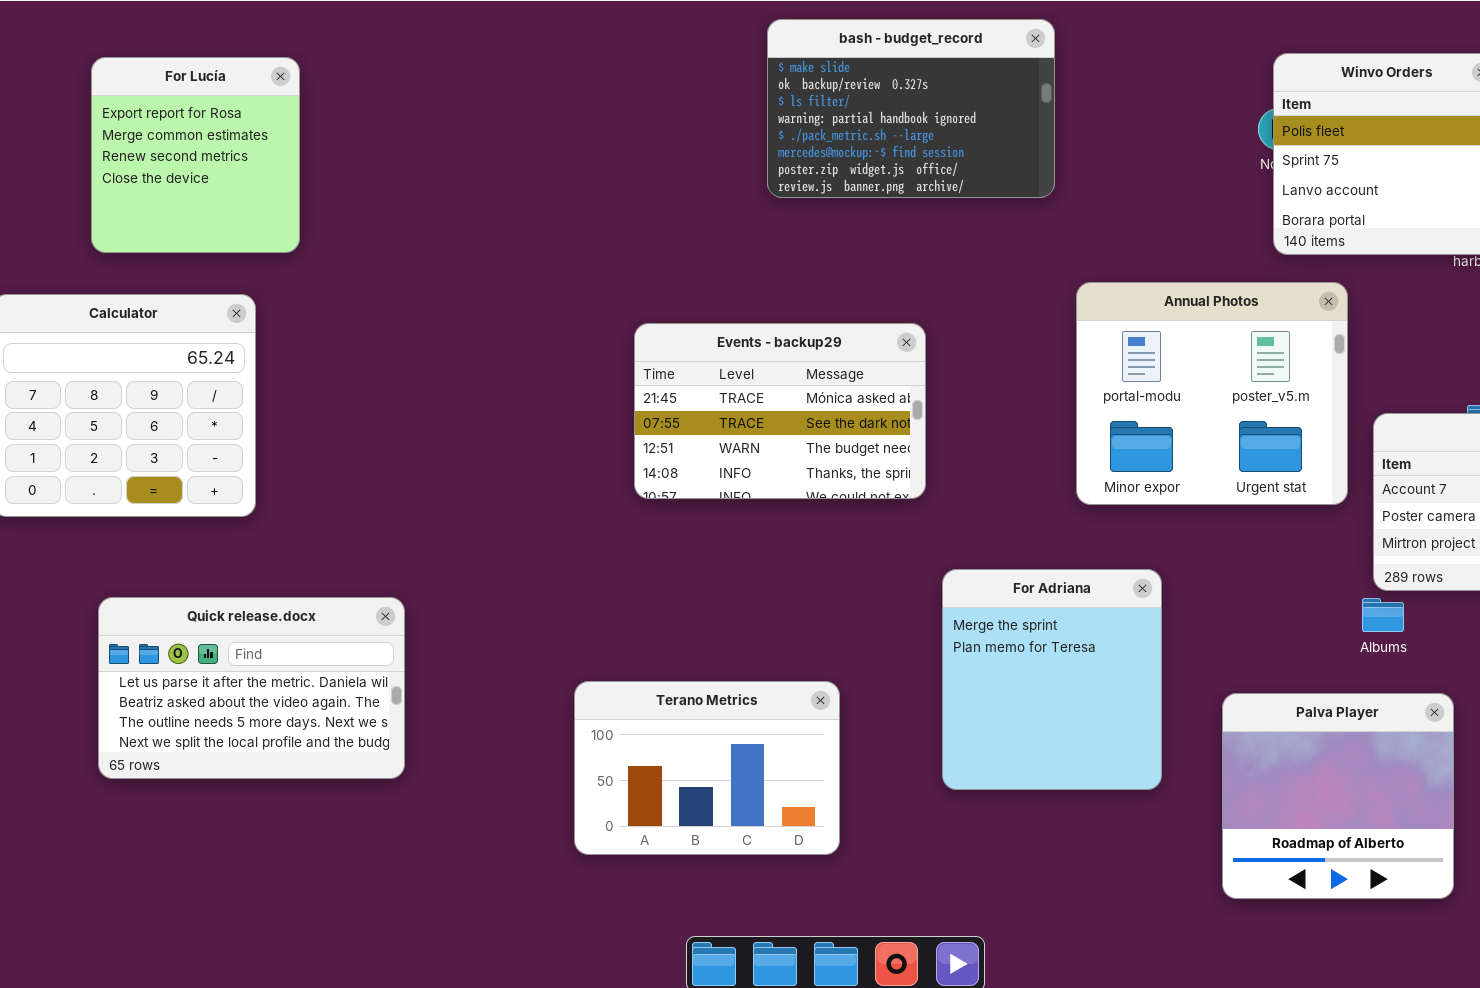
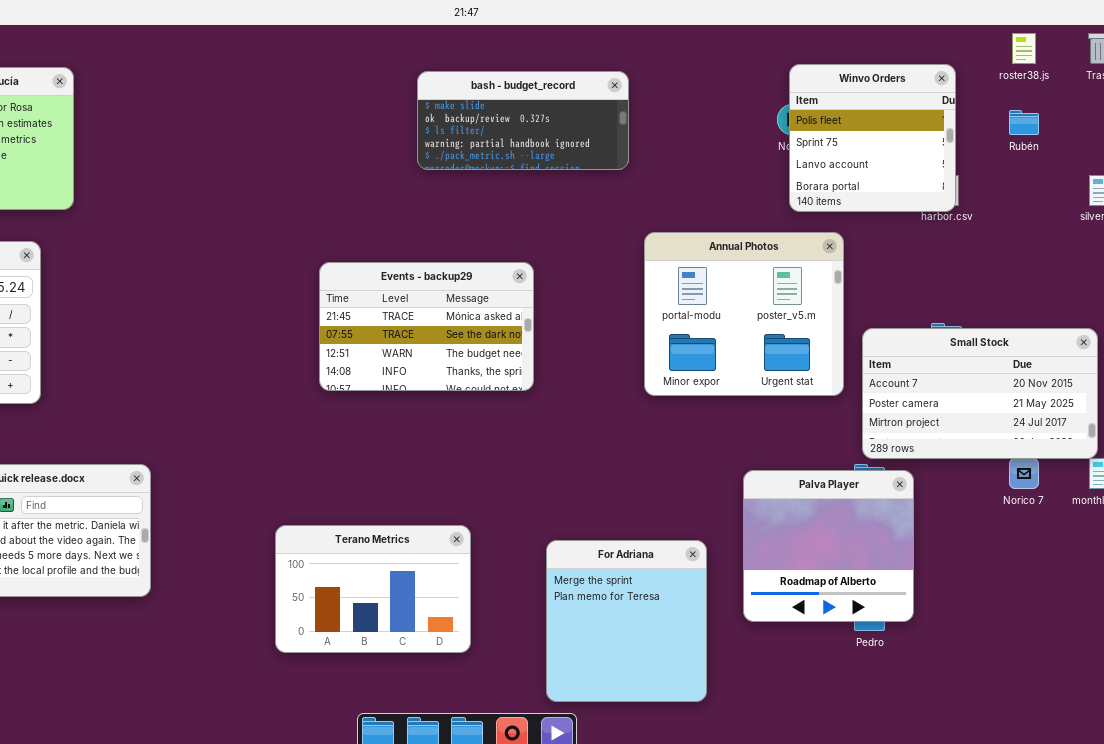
bash - budget_record: [767,19,1055,198] -> [417,71,629,170], resized
For Adriana: [942,569,1162,790] -> [546,540,707,702], moved
Palva Player: [1222,693,1454,899] -> [743,470,914,622], moved

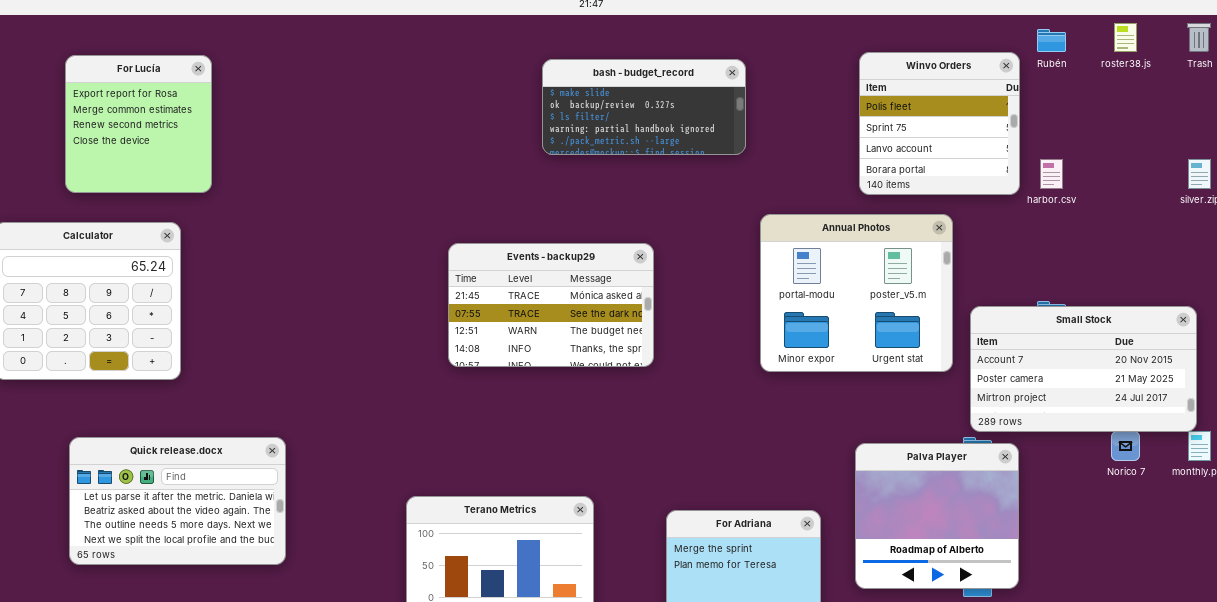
Winvo Orders: [789,64,956,212] -> [859,52,1020,195], moved
Rubén: [1009,110,1039,135] -> [1037,29,1066,52], moved

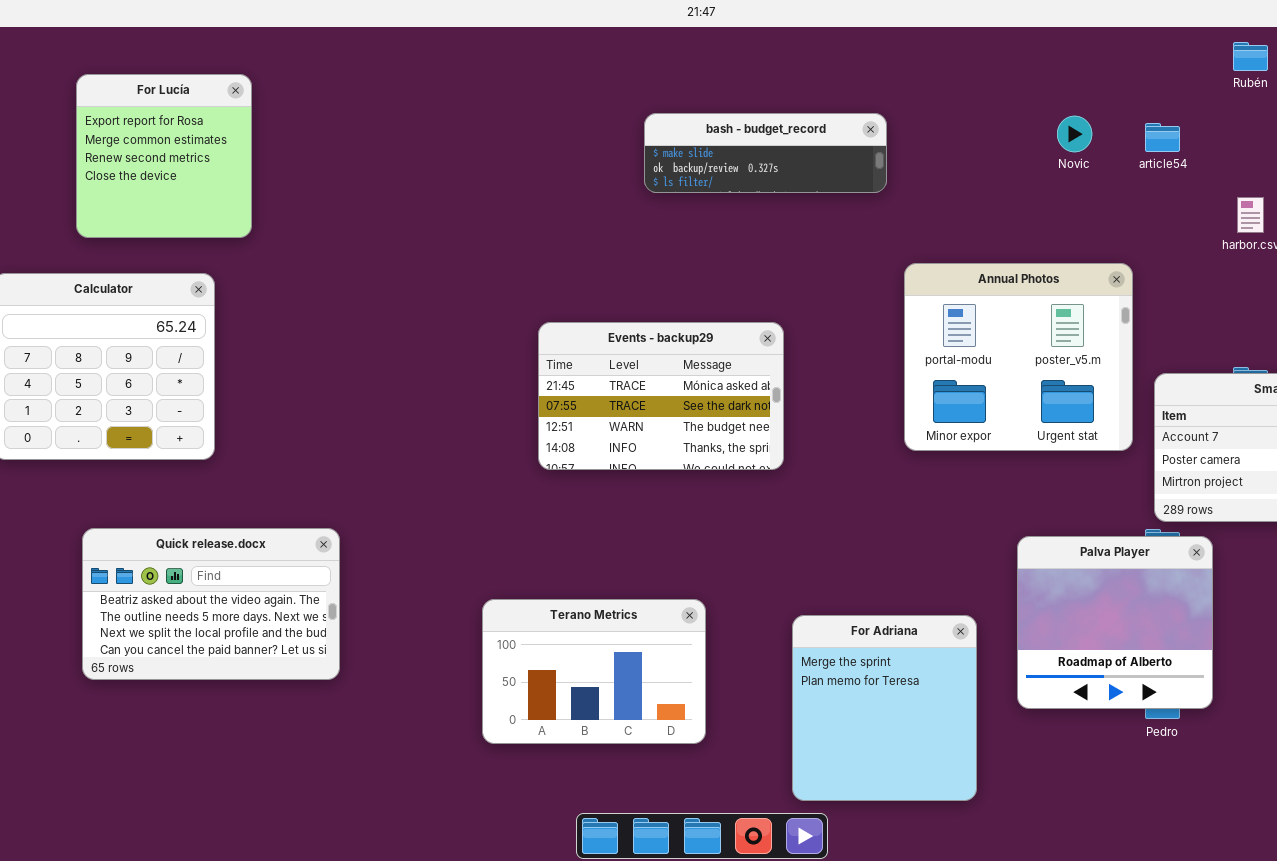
Winvo Orders: [859,52,1020,195] -> none, closed
bash - budget_record: [542,59,746,155] -> [644,113,887,193], resized
Events - backup29: [448,243,654,367] -> [538,322,784,470], moved
Quick release.docx: [69,437,286,565] -> [82,528,340,680], scrolled down 1 row

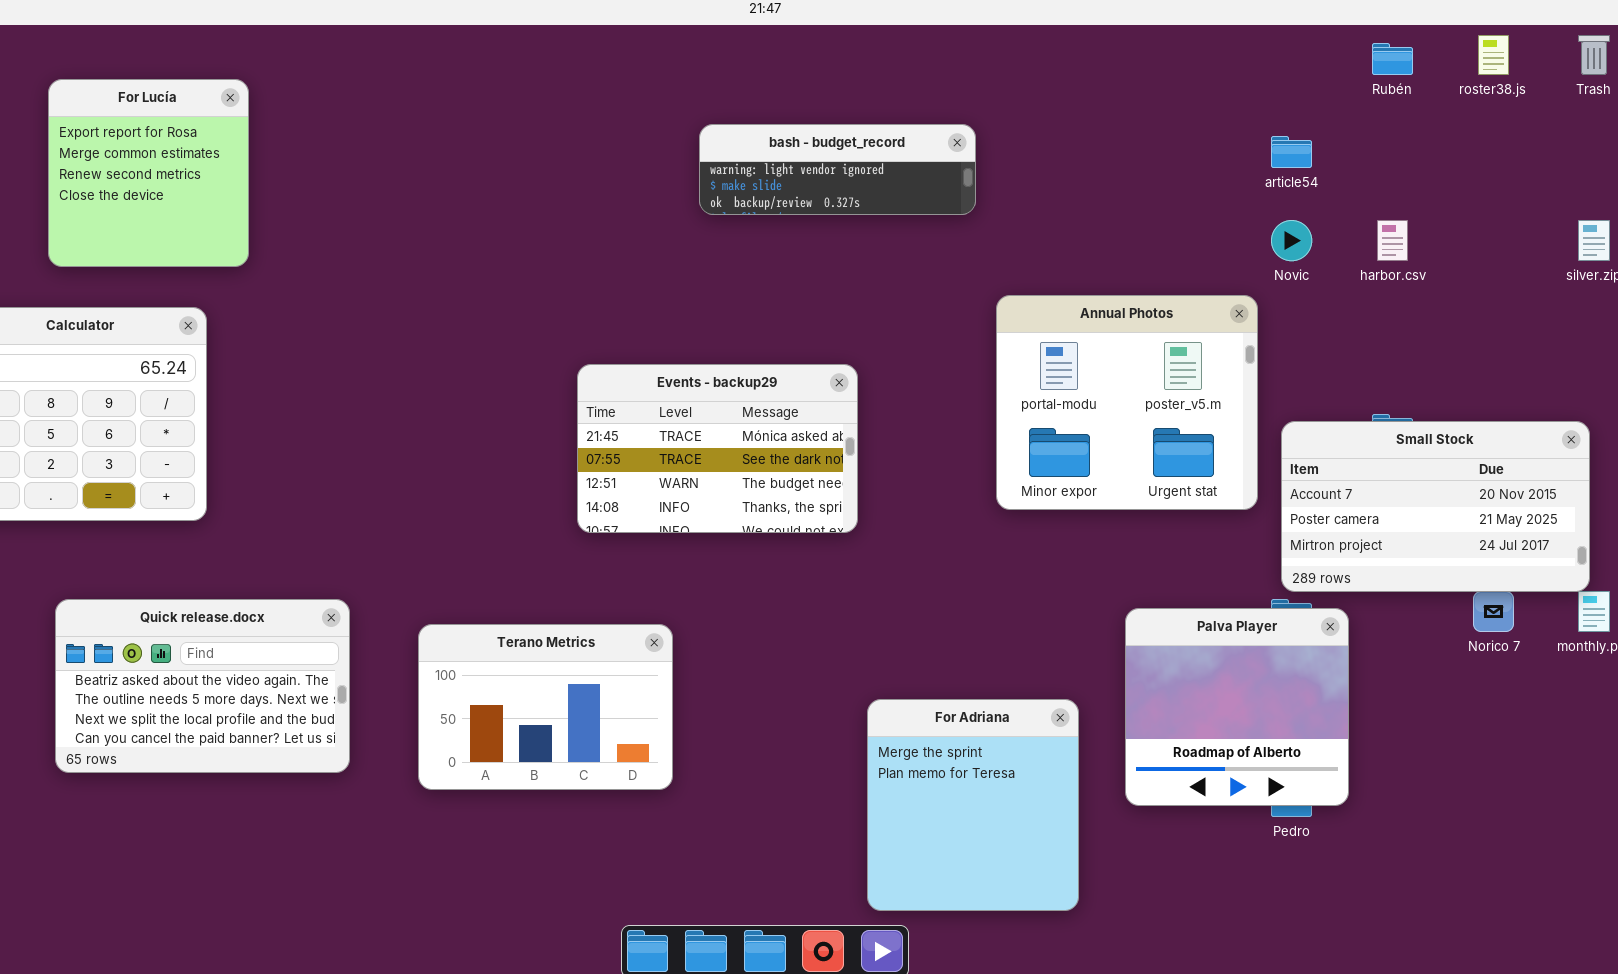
bash - budget_record: [644,113,887,193] -> [699,124,976,215], scrolled up 1 row
Novic: [1057,116,1092,152] -> [1271,220,1312,261], moved
Terano Metrics: [482,599,706,744] -> [418,624,673,790], moved

